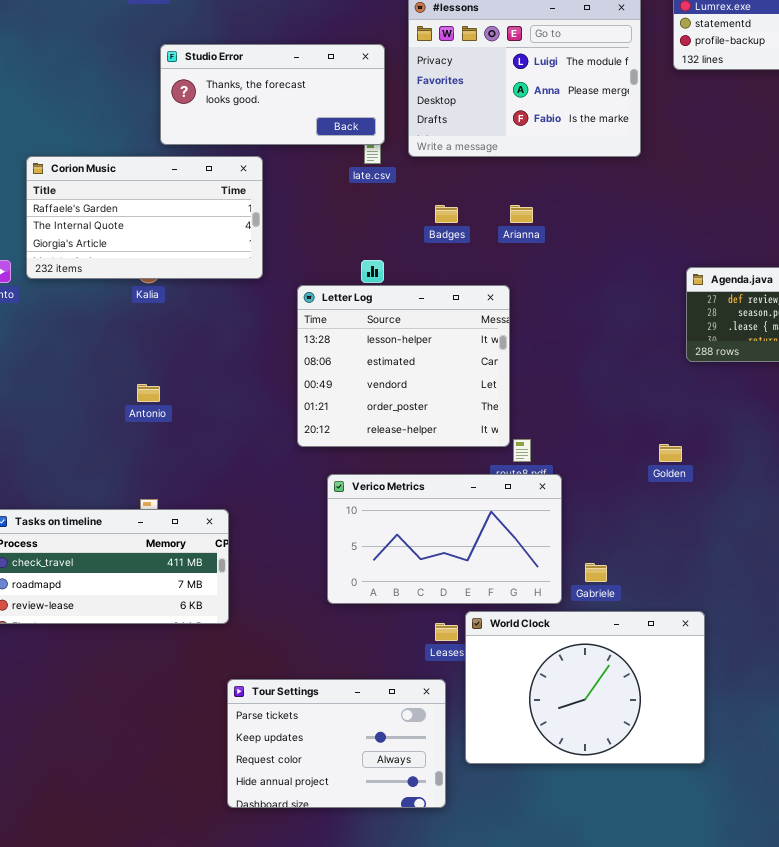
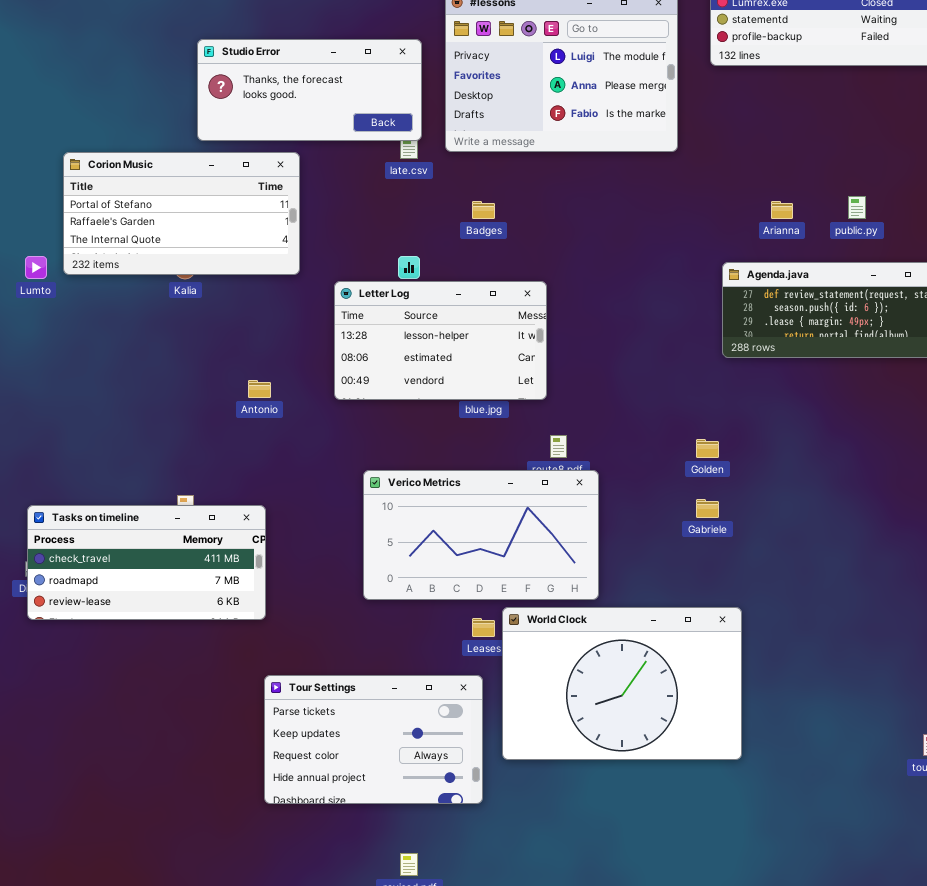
Corion Music: [26,156,263,279] -> [63,152,300,275], scrolled up 1 row
Arianna: [510,205,533,223] -> [771,201,793,219], moved
Letter Log: [297,285,510,447] -> [334,281,547,400], resized
Antonio: [137,384,160,402] -> [248,380,271,398], moved
Gabriele: [585,563,607,582] -> [696,499,719,518], moved

